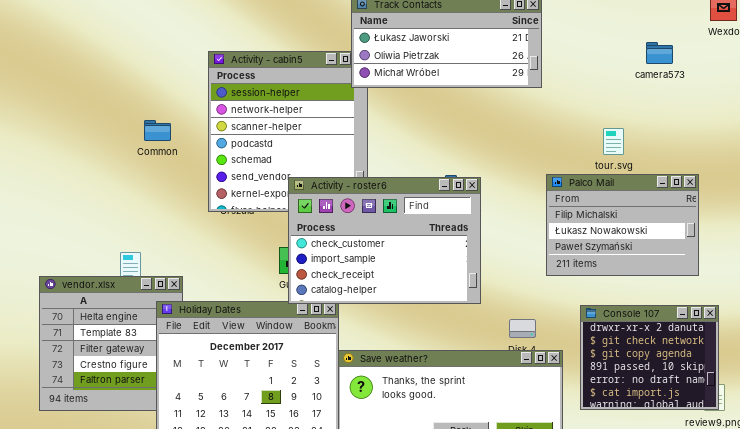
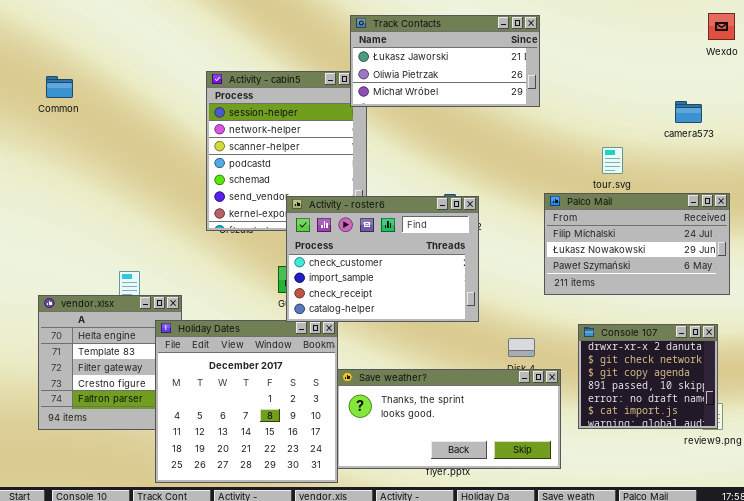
camera573: [646,42,673,64] -> [675,101,702,123], moved
Common: [144,120,171,141] -> [46,76,73,98], moved
Palco Mail: [546,174,699,276] -> [544,193,730,295], resized

